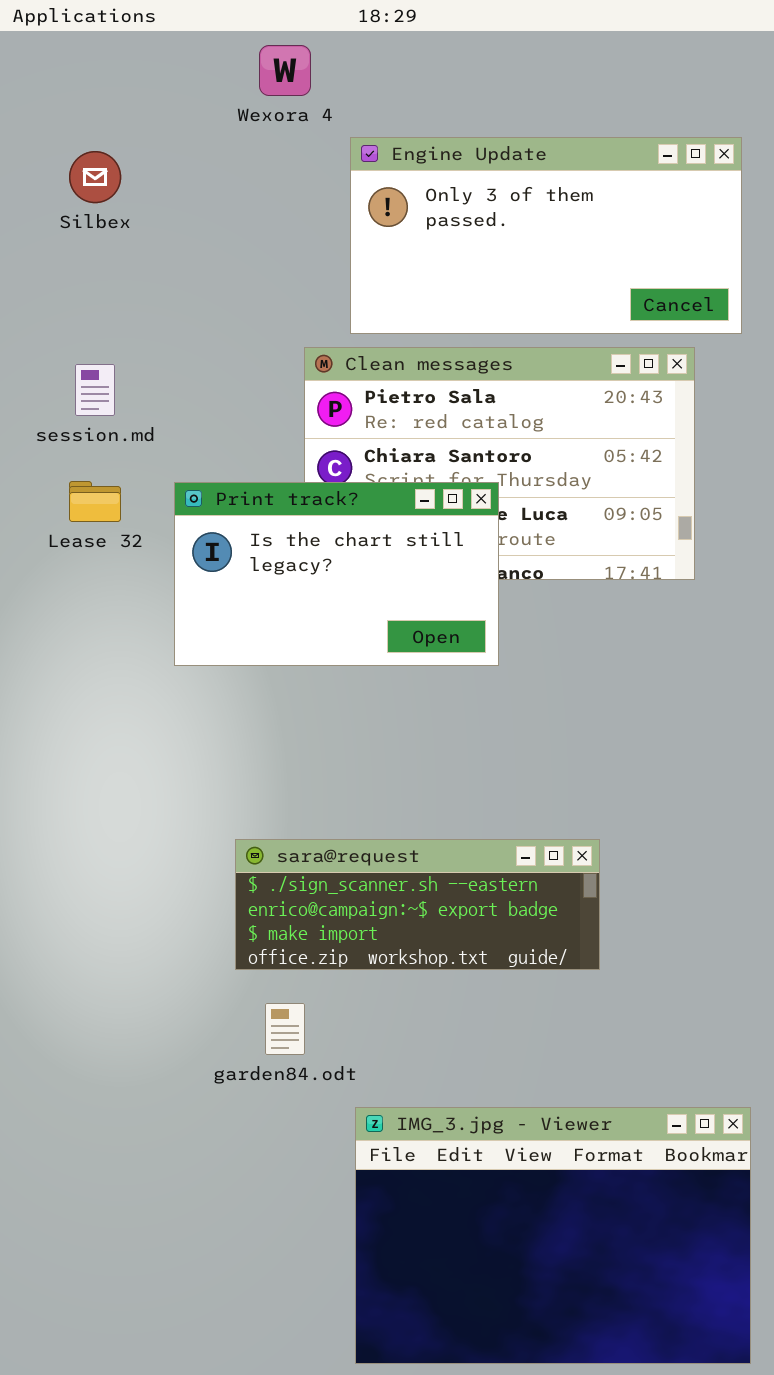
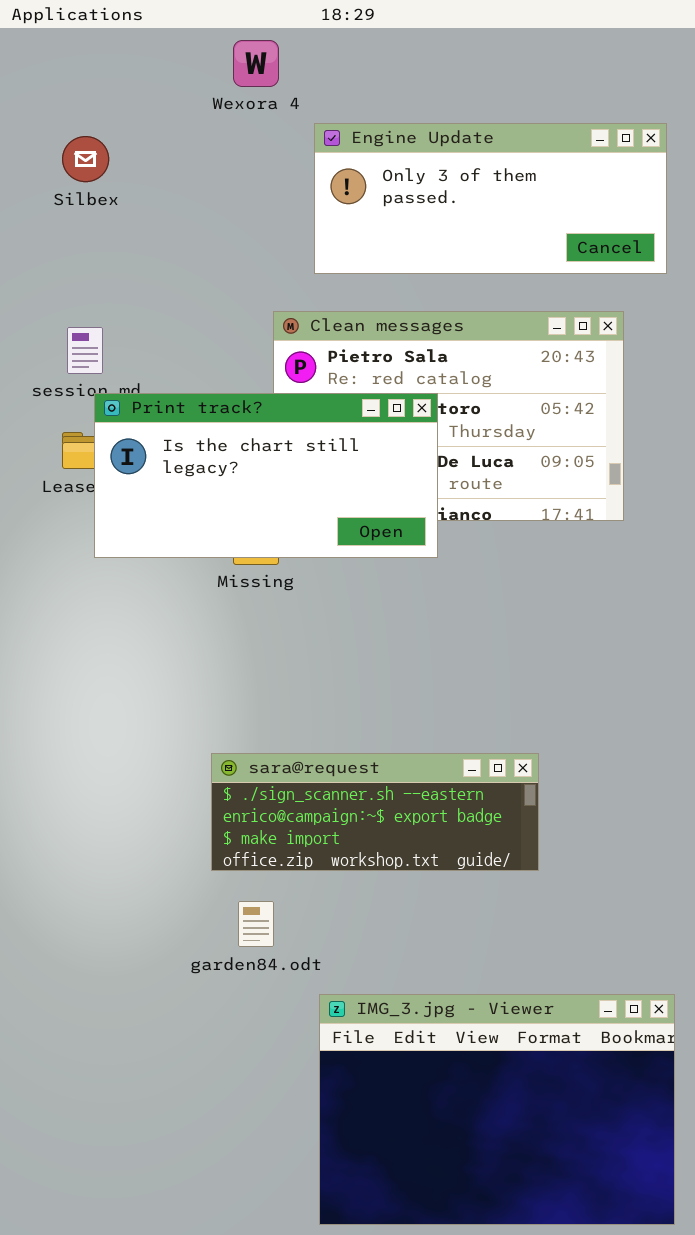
Engine Update: [350,137,742,334] -> [314,123,667,274], resized
Print track?: [174,482,499,666] -> [94,393,438,558], moved, resized

